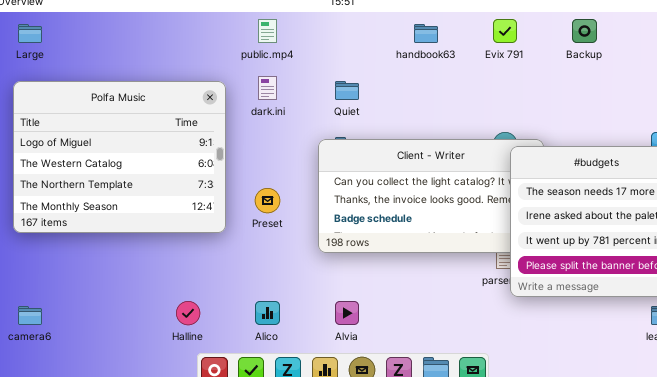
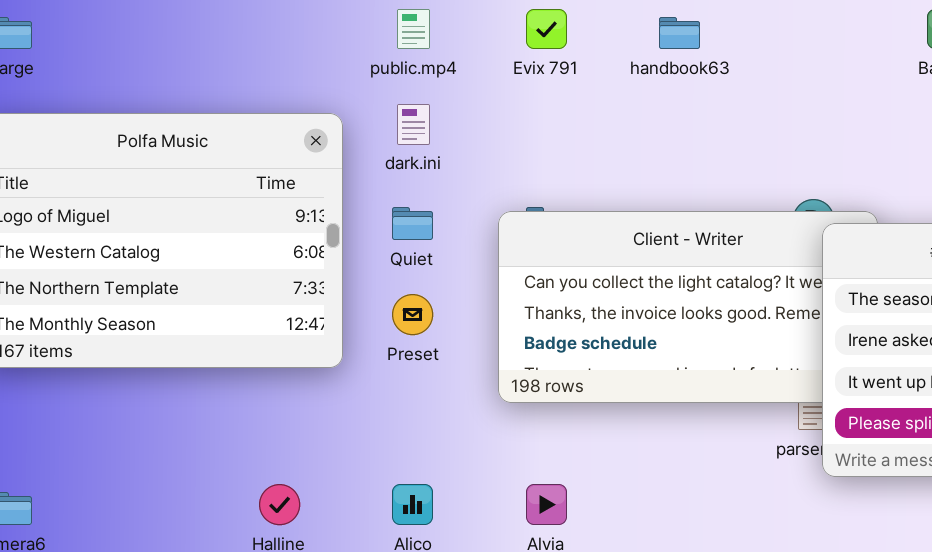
Evix 791: [493,19,517,43] -> [526,9,567,49], moved
Quiet: [335,81,359,100] -> [392,207,433,240], moved

